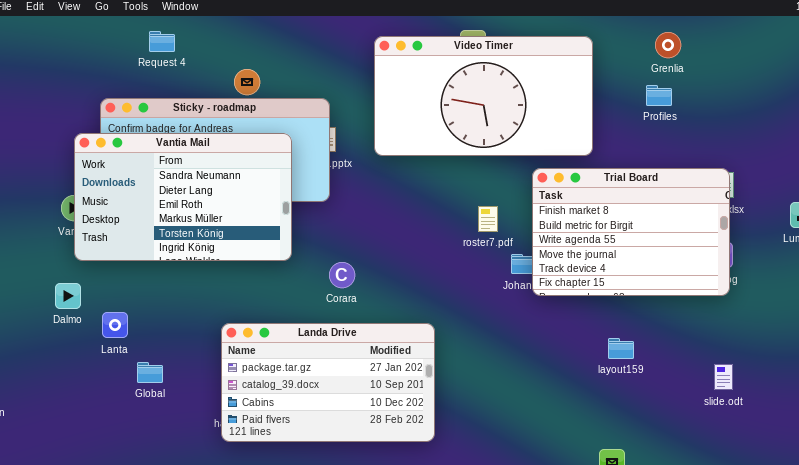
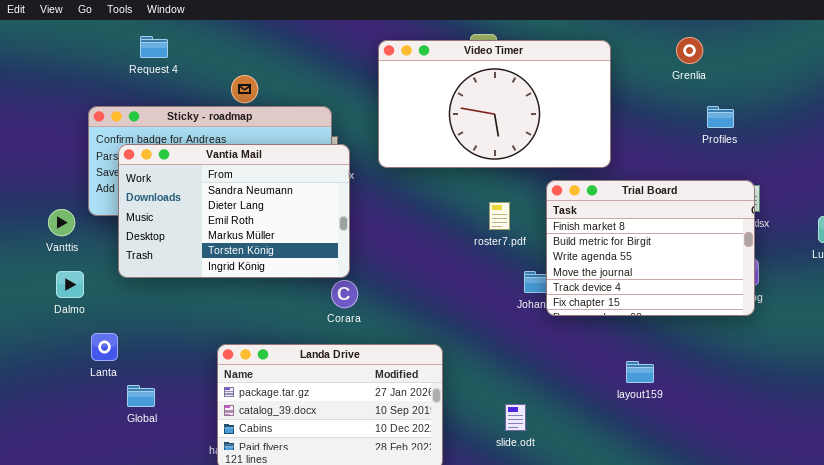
Profiles: [646,85,672,106] -> [707,106,734,128], moved
Vantia Mail: [74,133,292,261] -> [118,144,350,278], moved
roster7.pdf: [478,206,498,232] -> [489,202,510,230], moved
Dalmo: [55,283,81,309] -> [56,271,84,298], moved
slide.odt: [714,364,733,390] -> [505,404,526,431], moved

